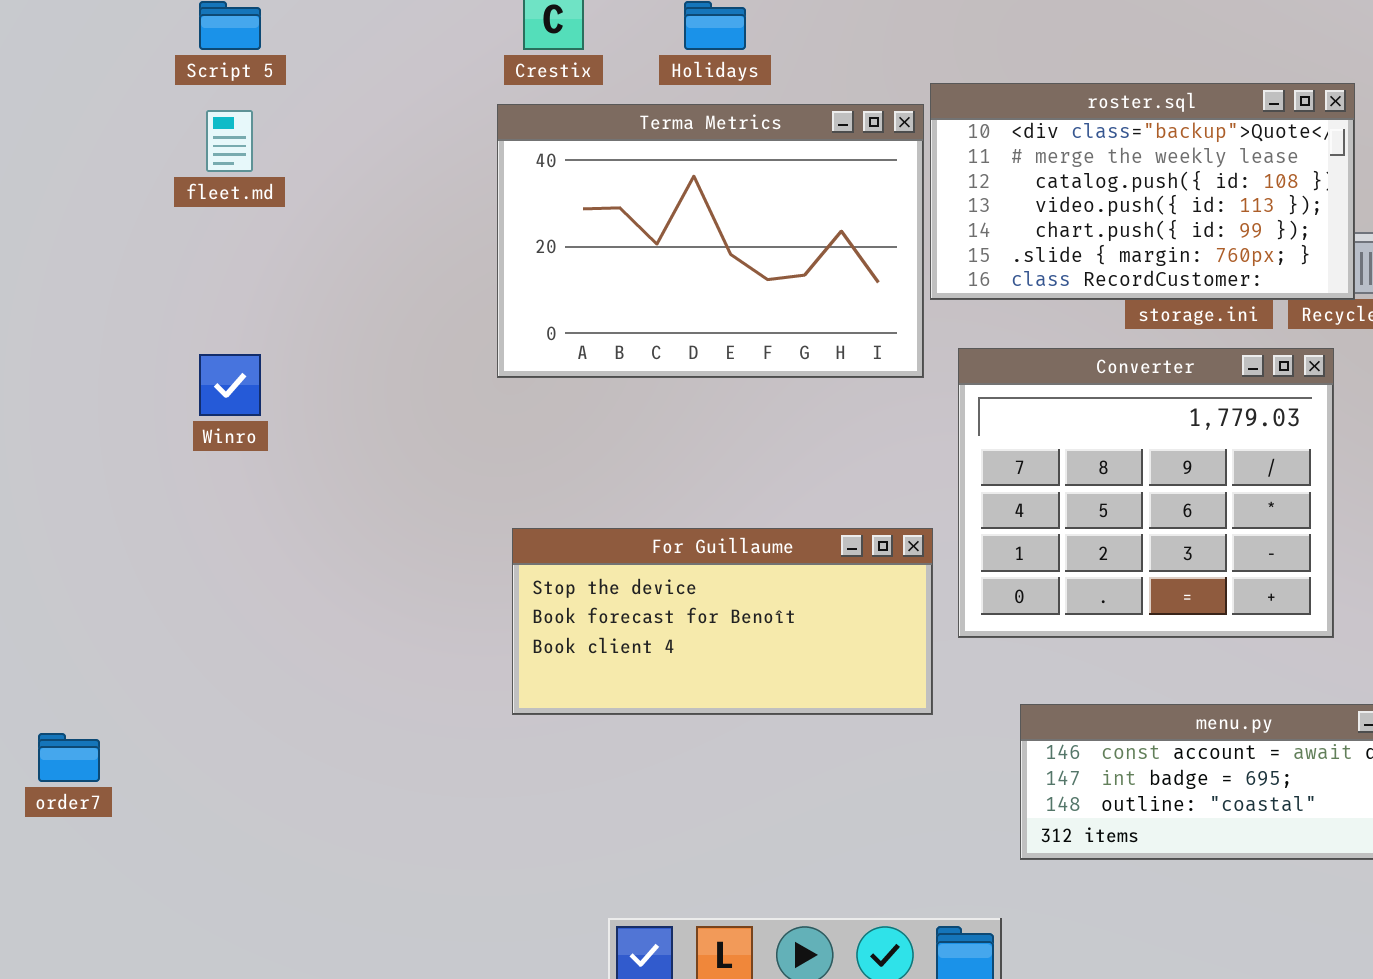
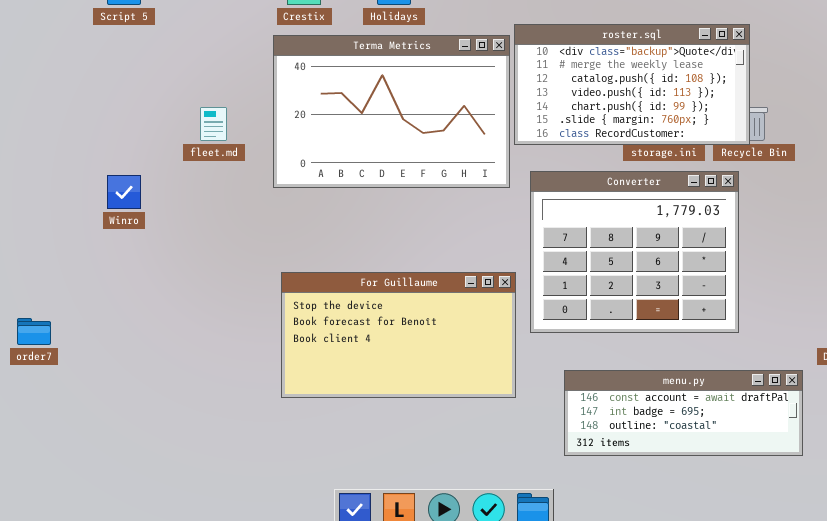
fleet.md: [206,110,253,172] -> [200,107,227,141], moved
For Guillaume: [512,528,933,715] -> [281,272,516,398], resized
order7: [38,733,100,782] -> [17,318,51,345], moved

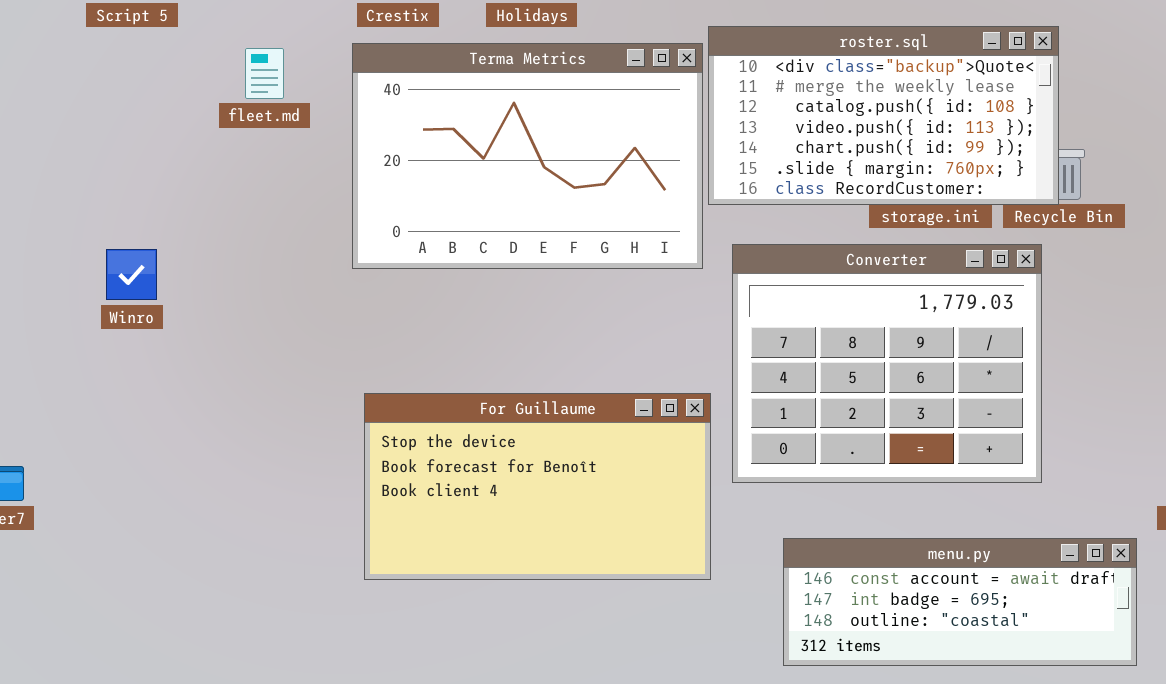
fleet.md: [200,107,227,141] -> [245,48,284,99], moved

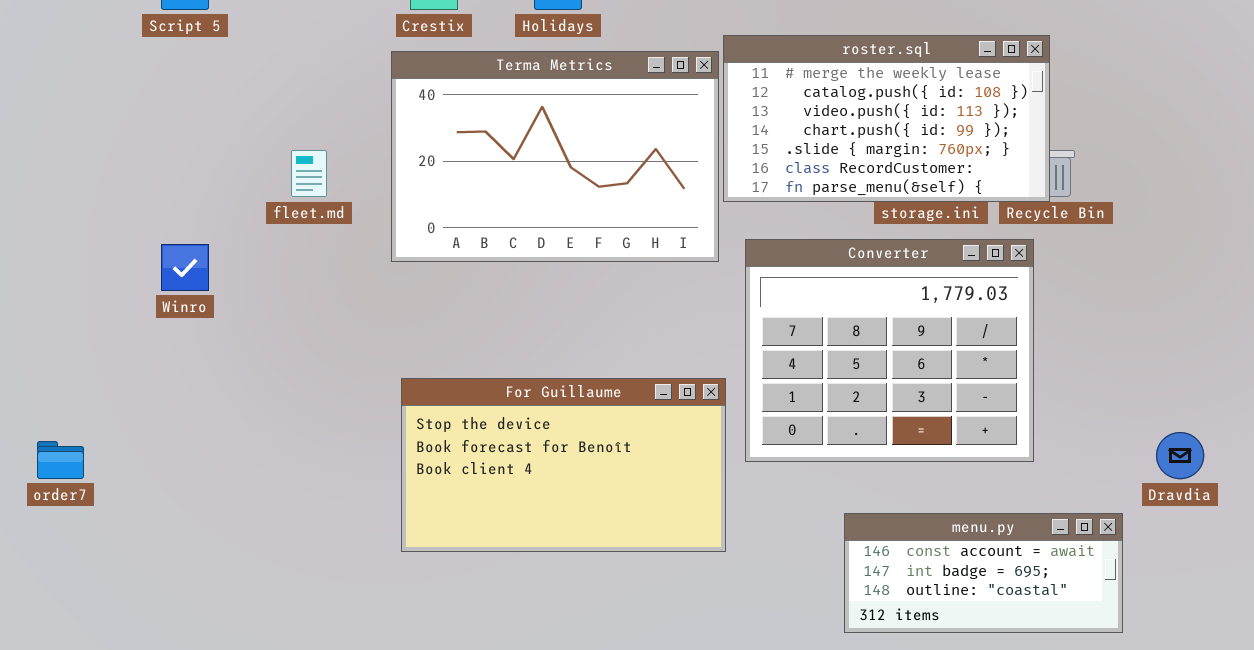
roster.sql: [708,26,1059,205] -> [723,35,1050,202], scrolled down 1 row
fleet.md: [245,48,284,99] -> [291,150,327,197], moved
menu.py: [783,538,1137,666] -> [844,513,1123,633], resized

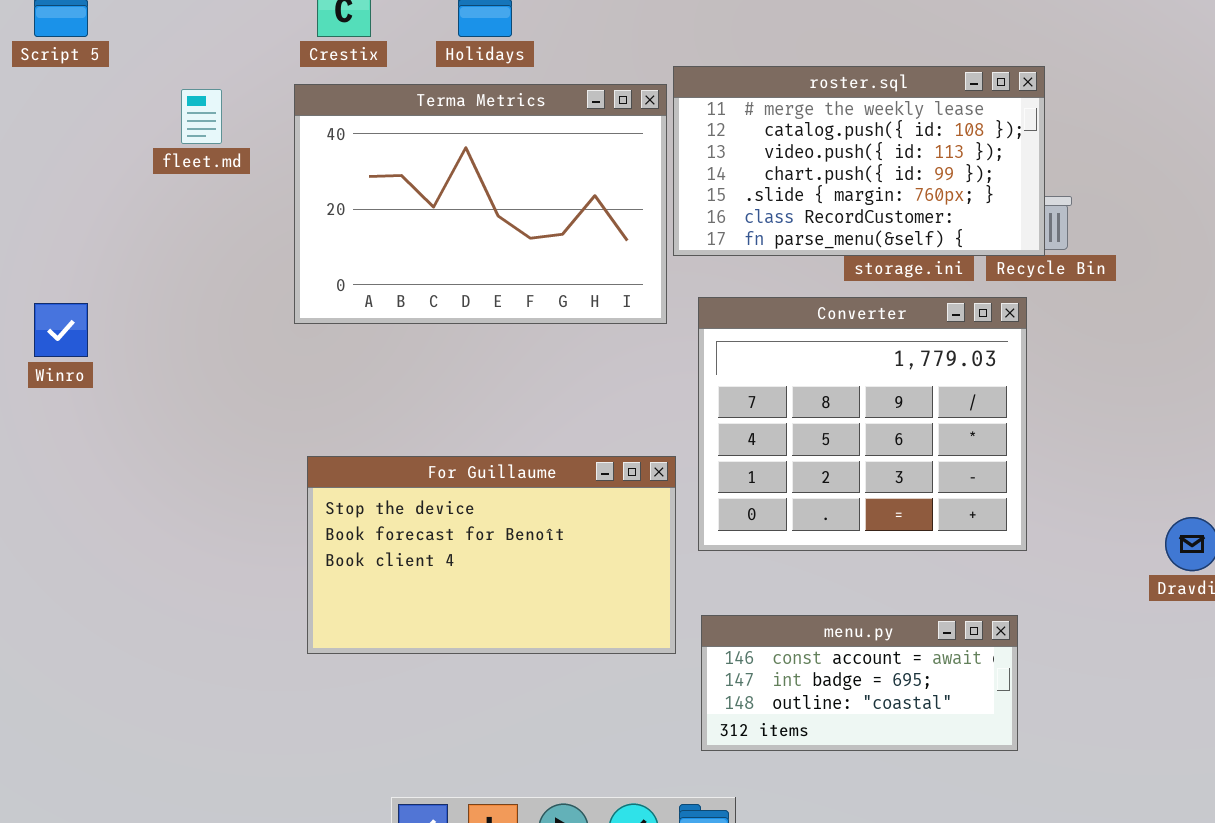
fleet.md: [291,150,327,197] -> [181,89,222,144], moved
menu.py: [844,513,1123,633] -> [701,615,1018,751], moved

